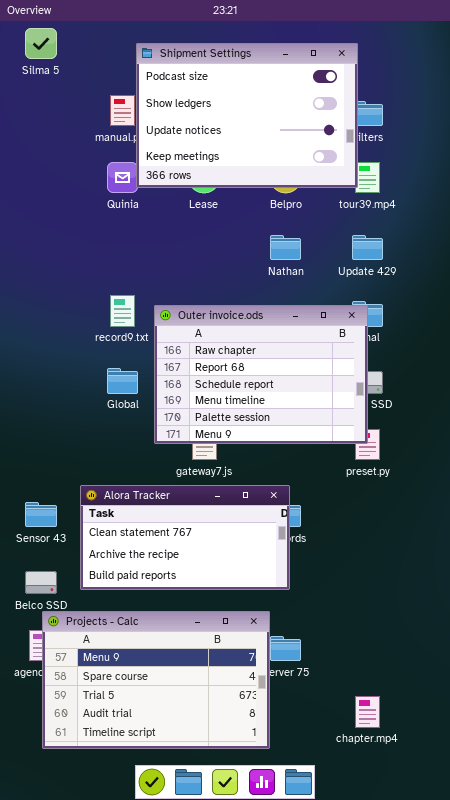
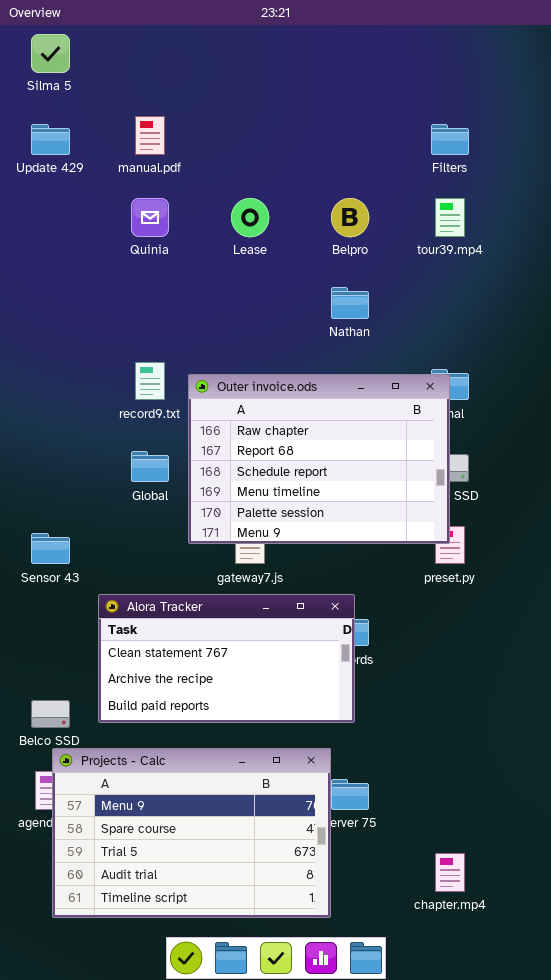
Shipment Settings: [136,43,358,188] -> none, closed
Update 429: [352,235,383,260] -> [31,124,70,155], moved
Sensor 43: [25,502,57,527] -> [31,533,70,564], moved

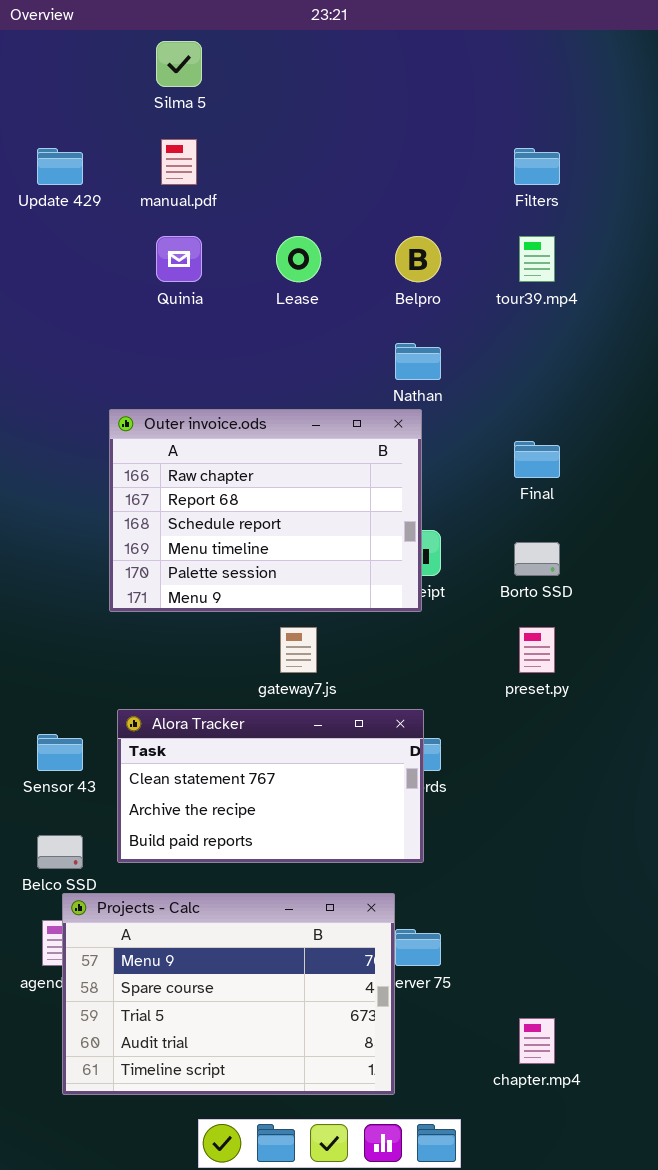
Silma 5: [31,34,70,73] -> [156,41,202,87], moved
Outer invoice.ods: [188,374,450,544] -> [109,409,422,612], moved
Sensor 43: [31,533,70,564] -> [37,734,83,771], moved

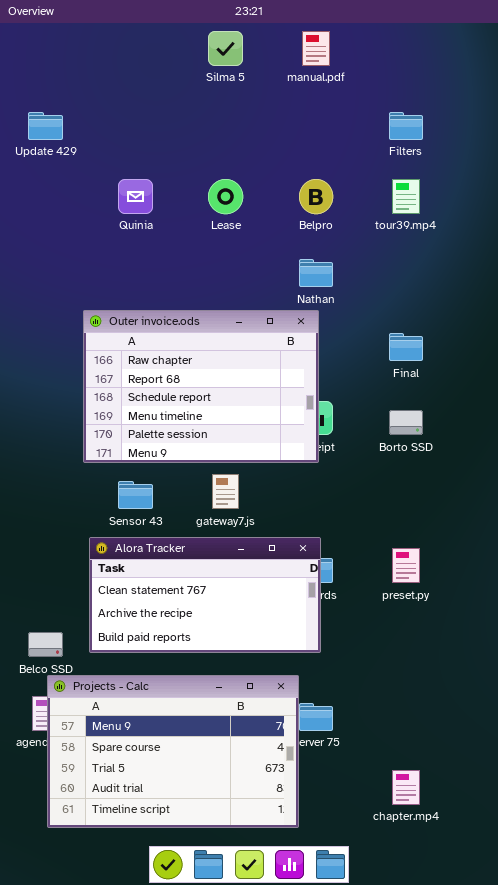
Silma 5: [156,41,202,87] -> [208,31,243,66], moved
manual.pdf: [161,139,197,185] -> [302,31,330,66], moved
preset.py: [519,627,555,673] -> [392,548,420,583], moved
Sensor 43: [37,734,83,771] -> [118,481,153,509], moved

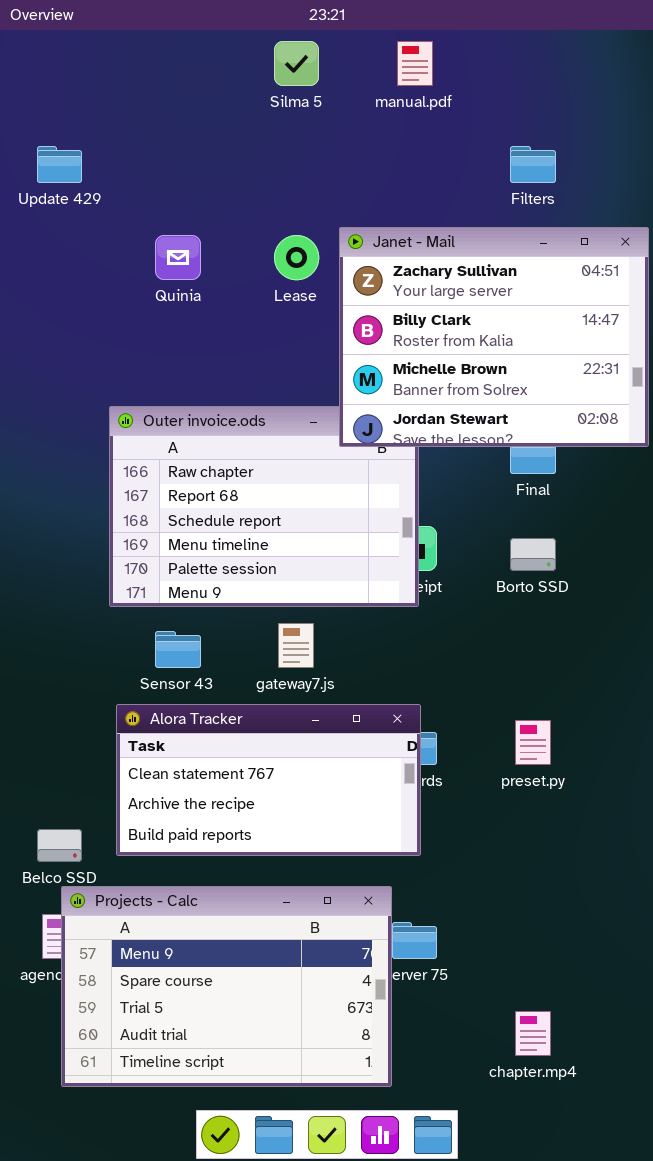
Janet - Mail: none -> [339,227,649,447], opened

